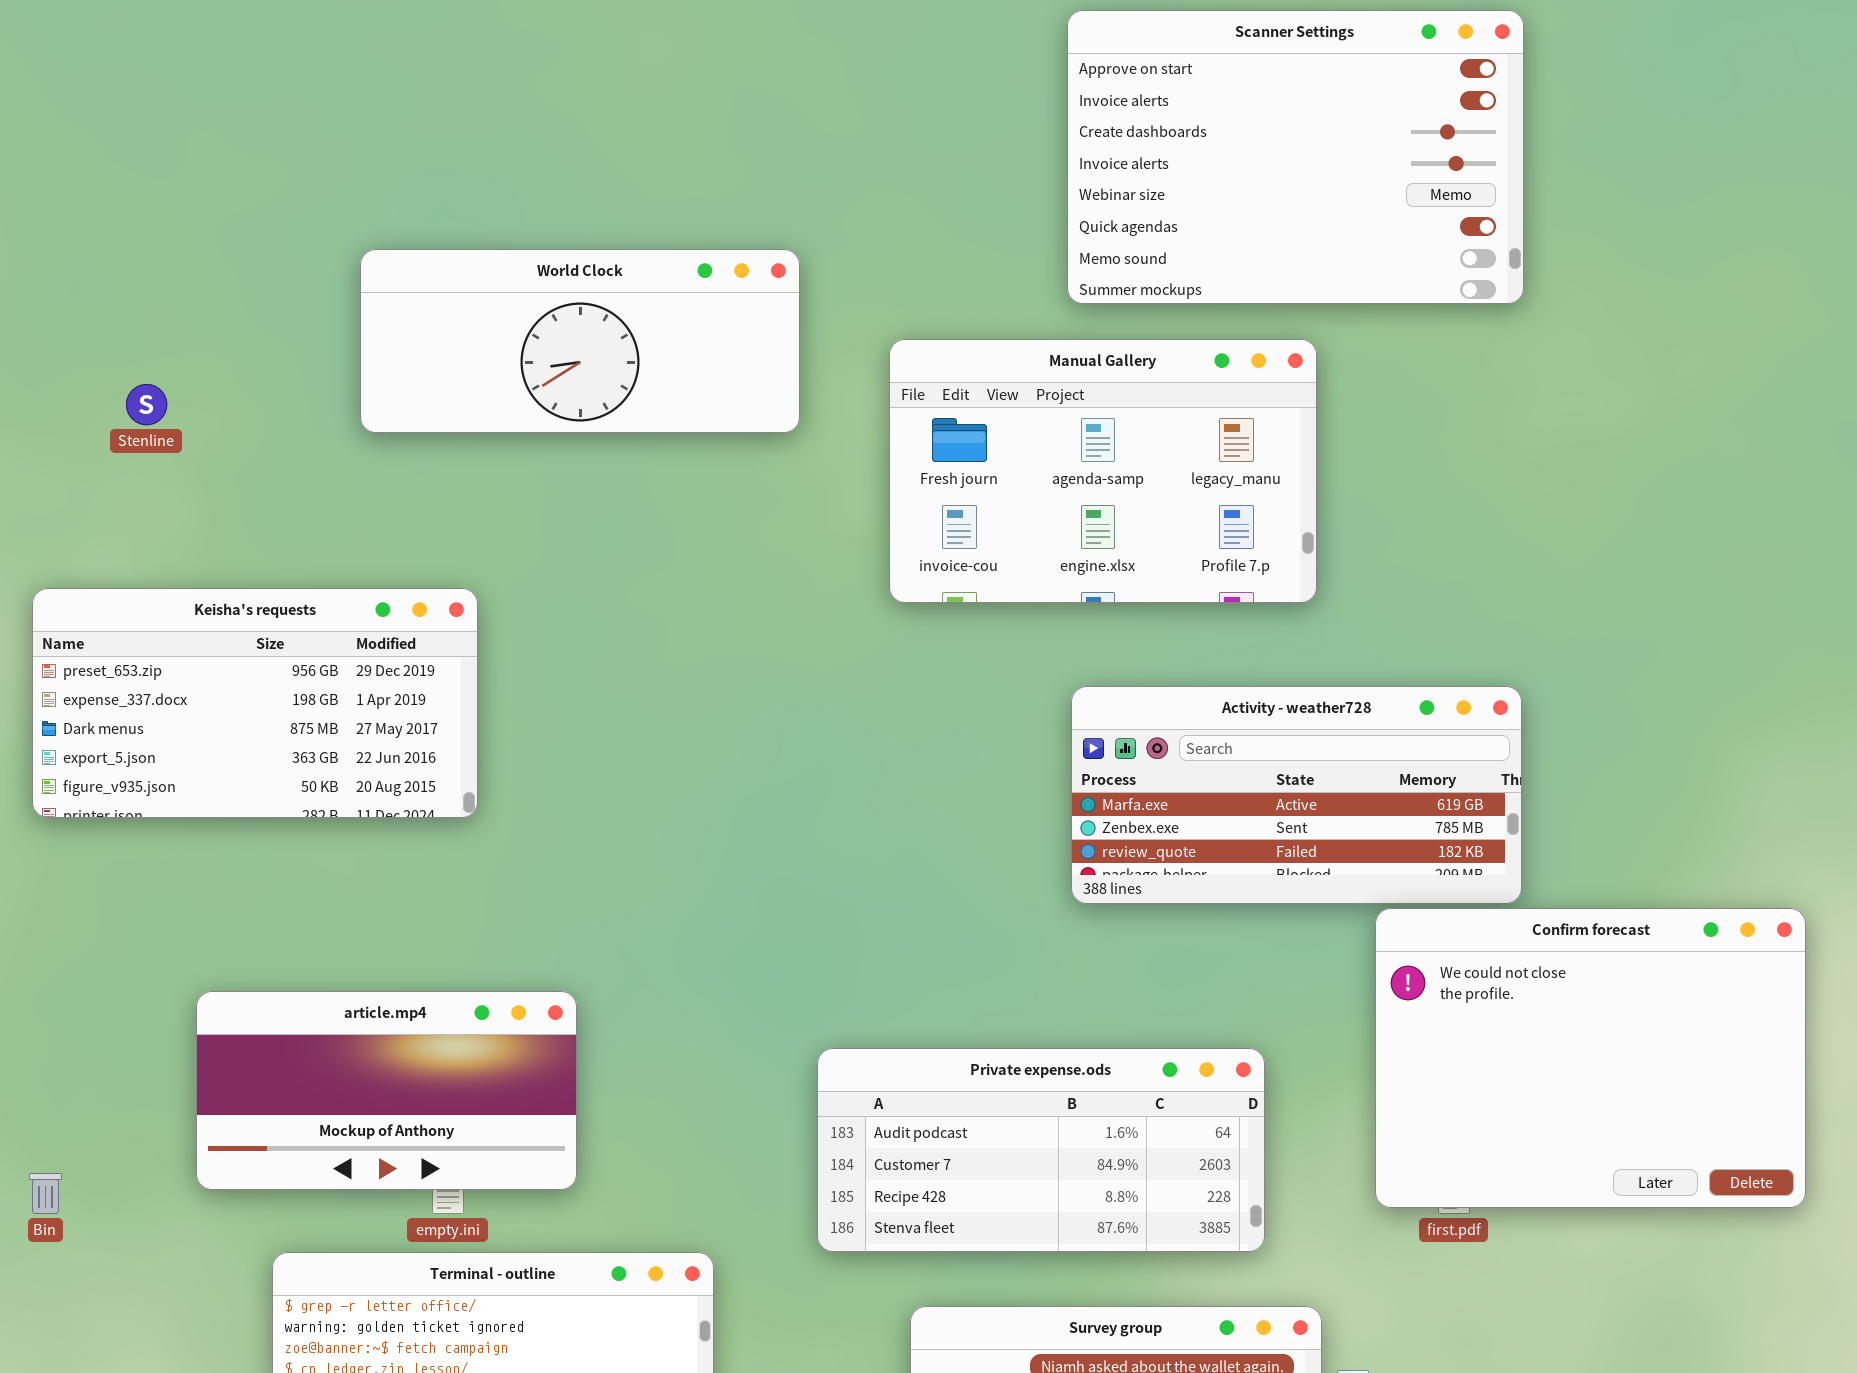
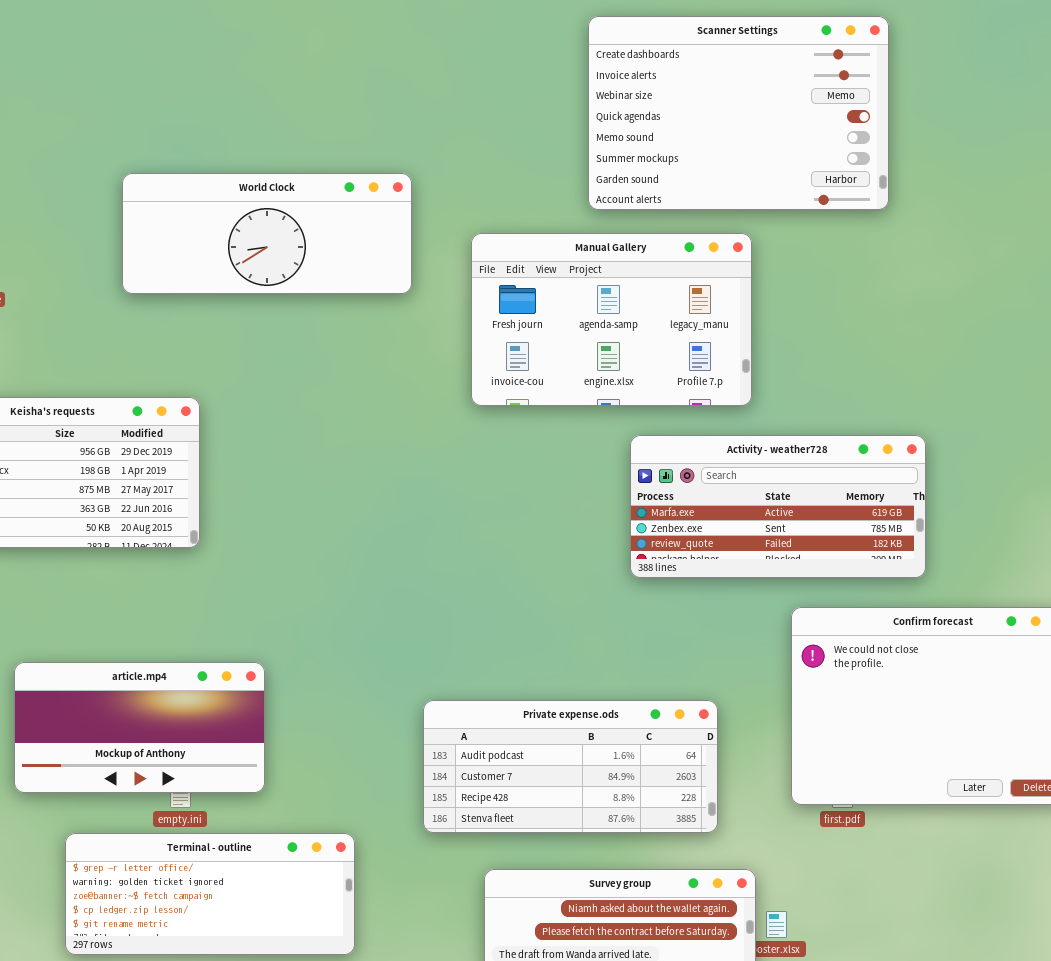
Scanner Settings: [1067,10,1524,304] -> [588,16,889,210], scrolled down 2 rows
Activity - weather728: [1071,686,1522,904] -> [630,435,926,578], moved

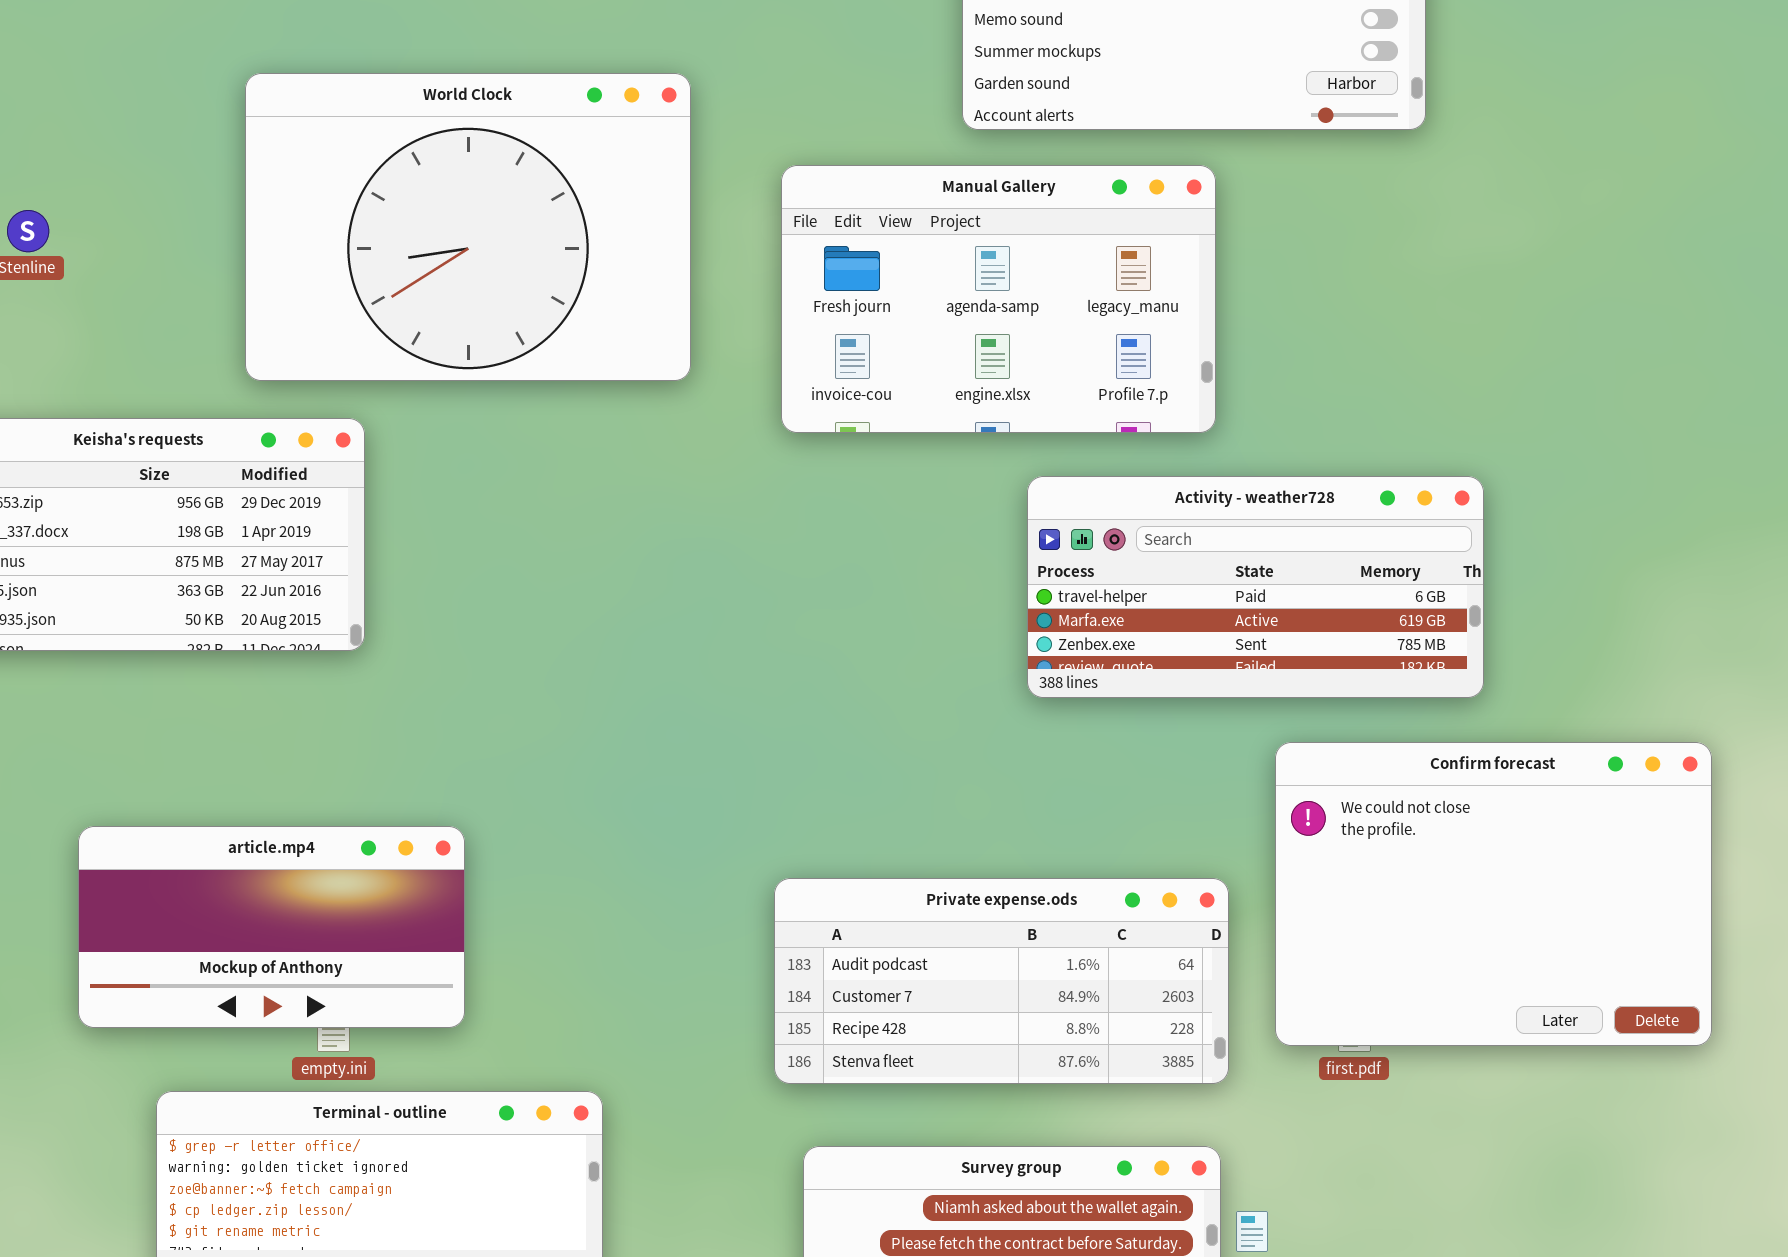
World Clock: [122,173,412,294] -> [245,73,691,381], resized
Activity - weather728: [630,435,926,578] -> [1027,476,1484,698], scrolled up 1 row
Private expense.ods: [423,700,718,833] -> [774,878,1229,1084], moved

